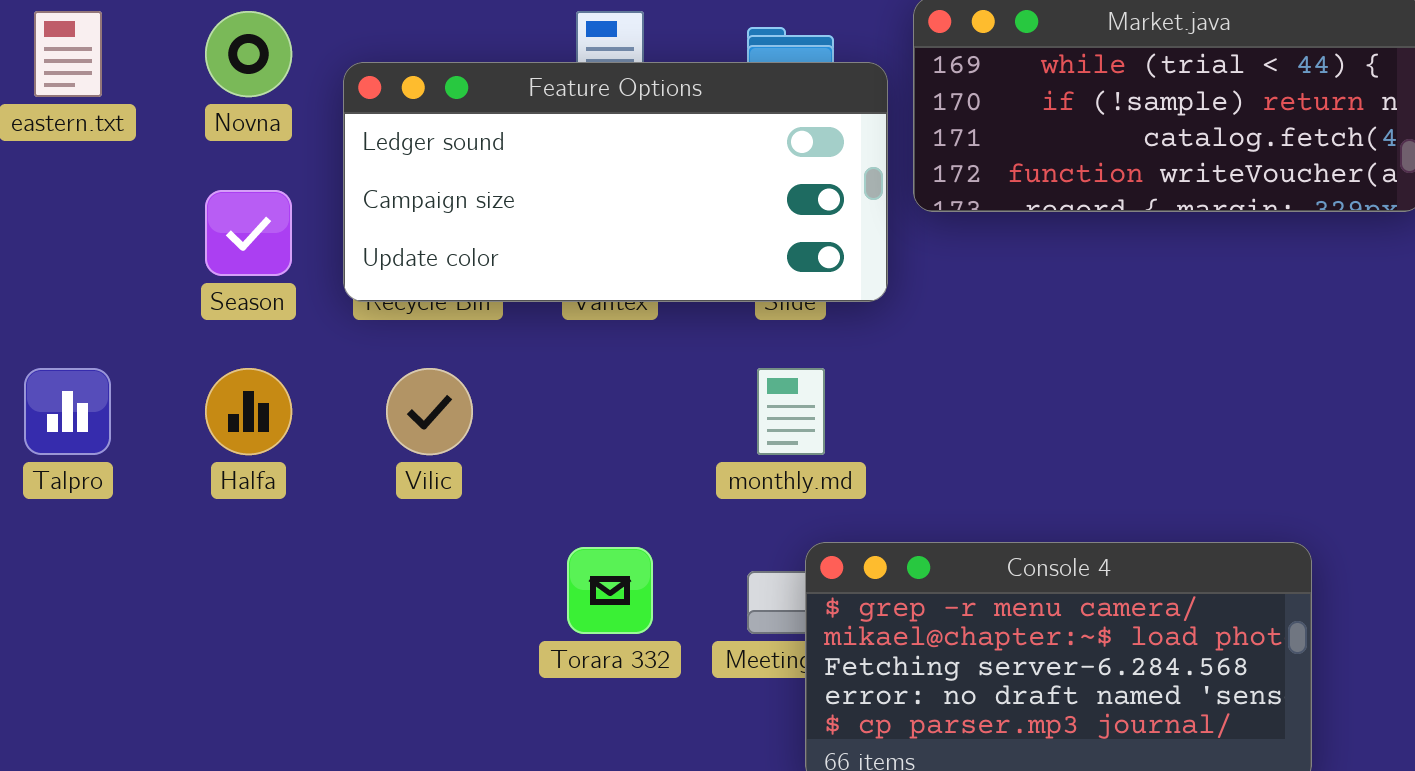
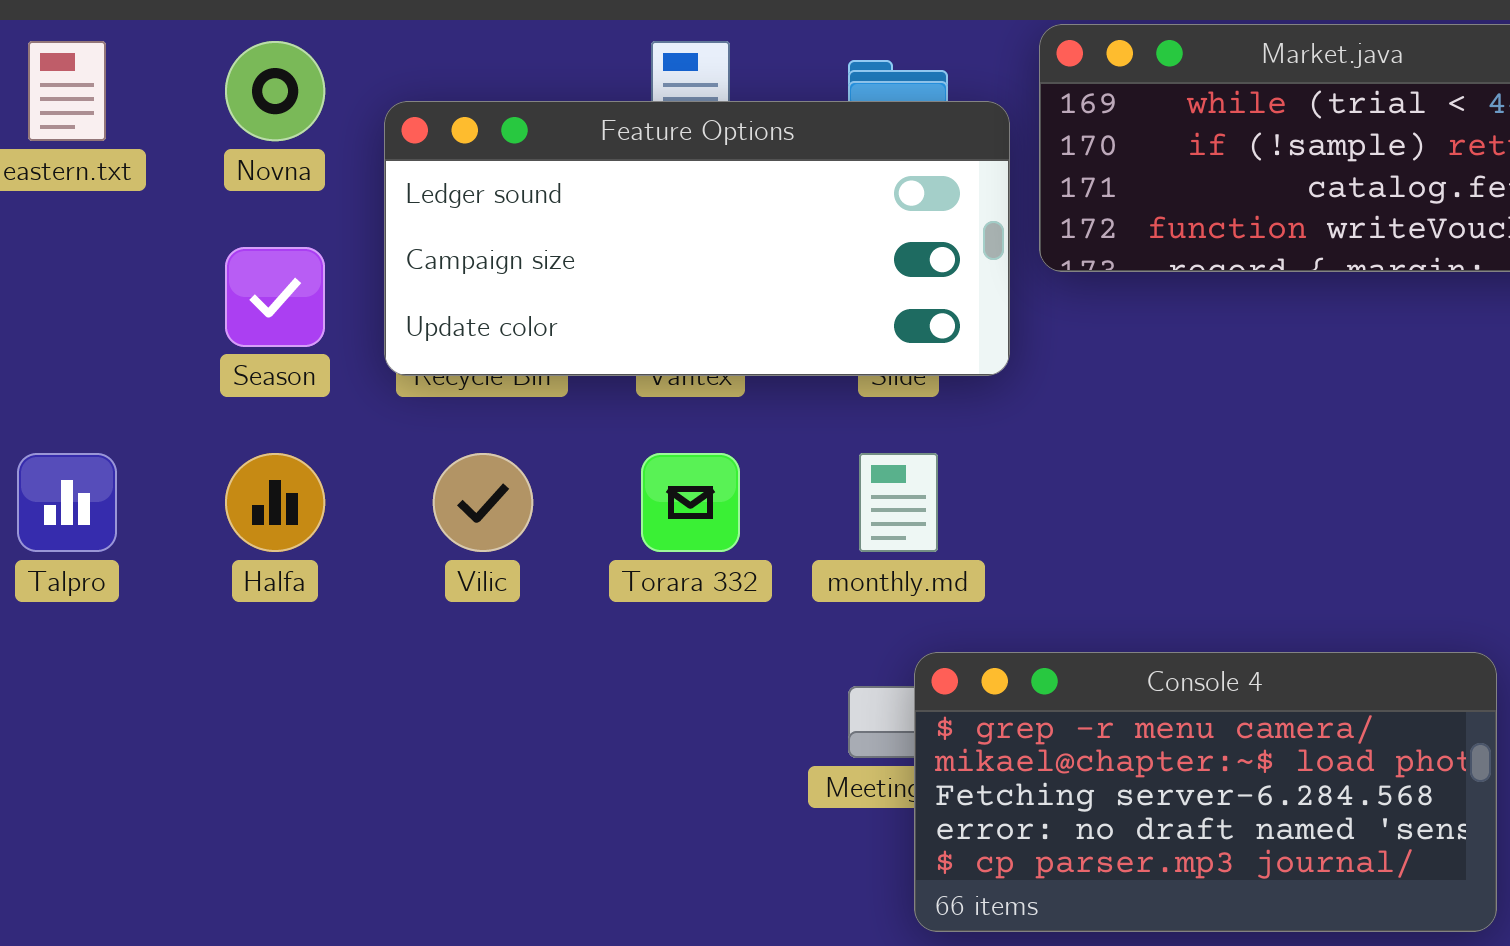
Torara 332: [567,547,653,634] -> [641,453,740,552], moved

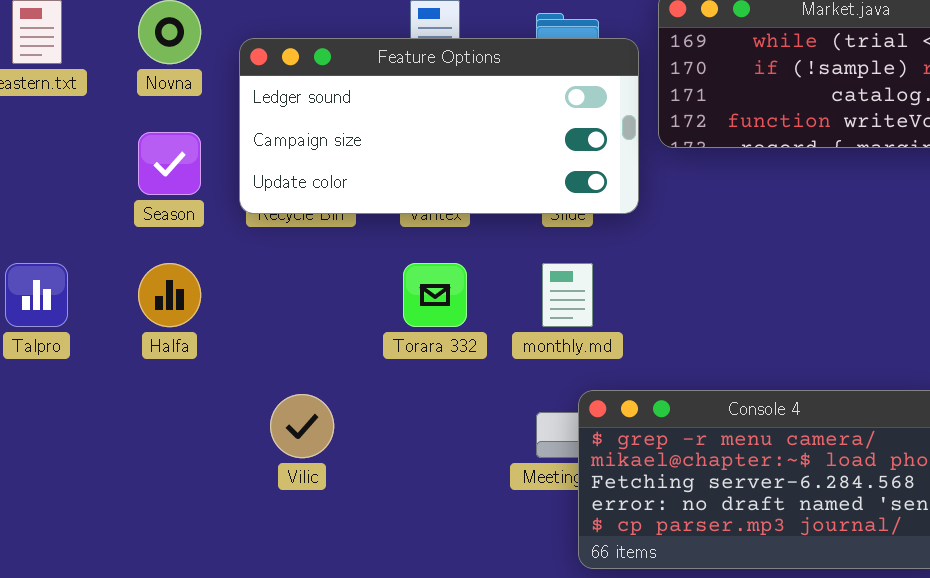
Vilic: [433,453,533,552] -> [270,394,334,458], moved

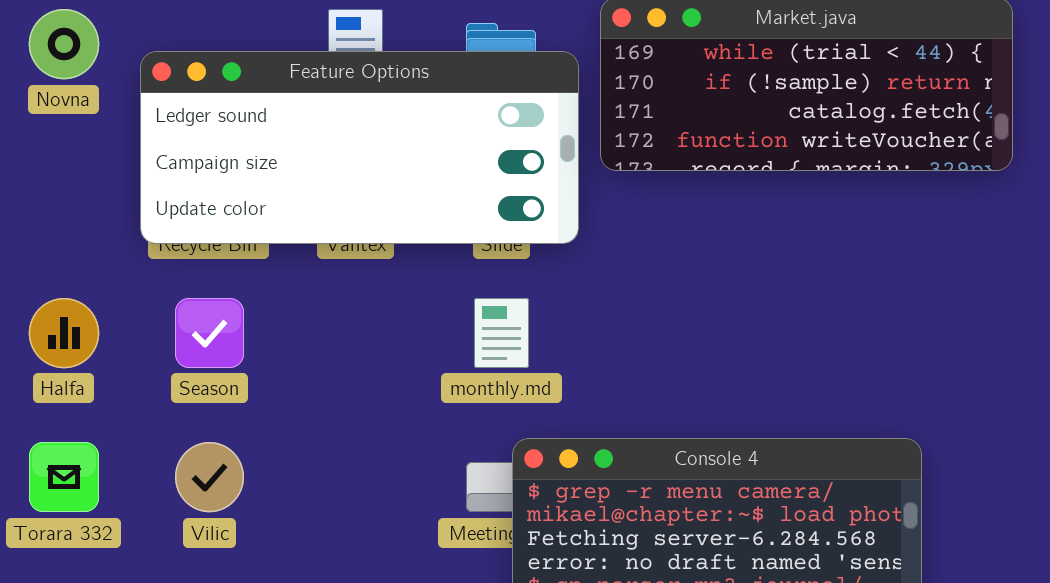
Season: [138,132,201,195] -> [175,298,244,368], moved
Torara 332: [403,263,467,327] -> [29,442,99,512], moved

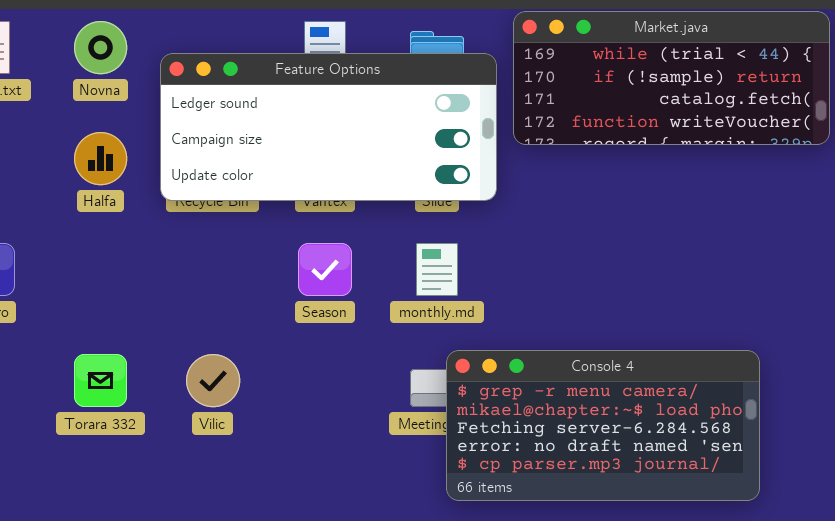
Halfa: [29,298,99,368] -> [74,132,127,185], moved
Season: [175,298,244,368] -> [298,243,352,296], moved

